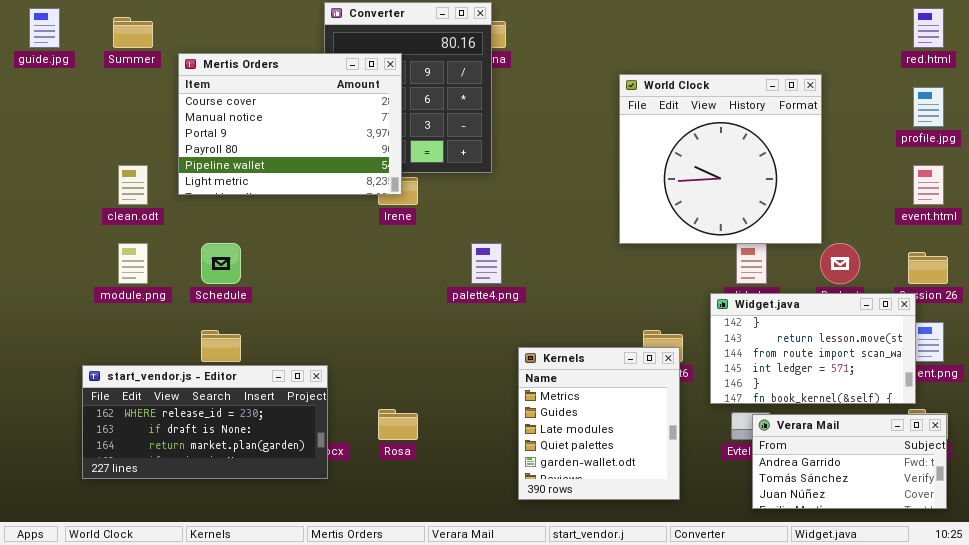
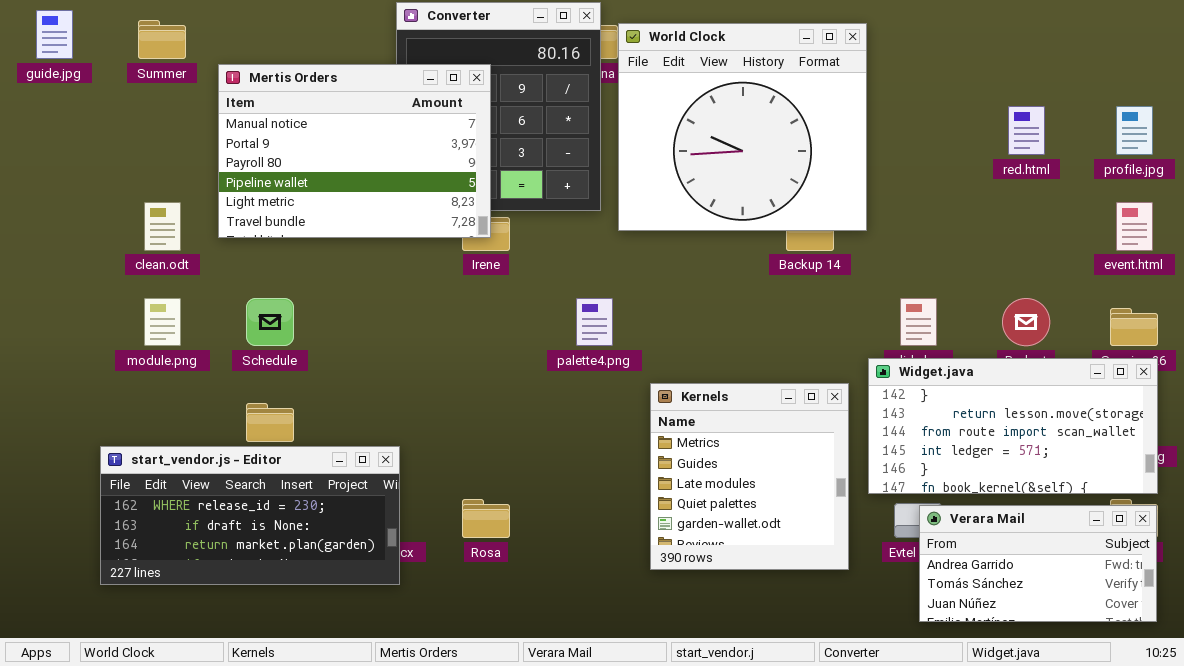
red.html: [913,8,944,48] -> [1008,106,1045,155], moved
Mertis Orders: [178,53,402,195] -> [218,64,491,238], scrolled down 1 row
World Clock: [619,74,822,244] -> [618,23,867,231], moved
Widget.java: [710,293,916,404] -> [868,358,1158,494], resized
Kernels: [518,347,680,500] -> [650,383,849,570], moved

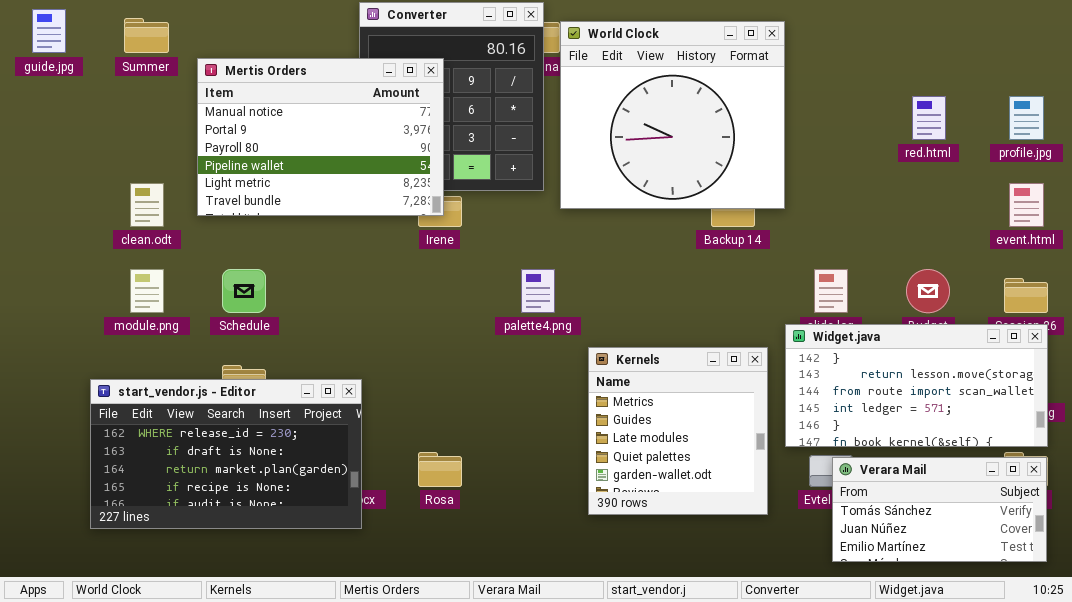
start_vendor.js - Editor: [100,446,400,585] -> [90,379,362,529], resized
Verara Mail: [919,505,1157,622] -> [832,457,1047,562], scrolled down 1 row

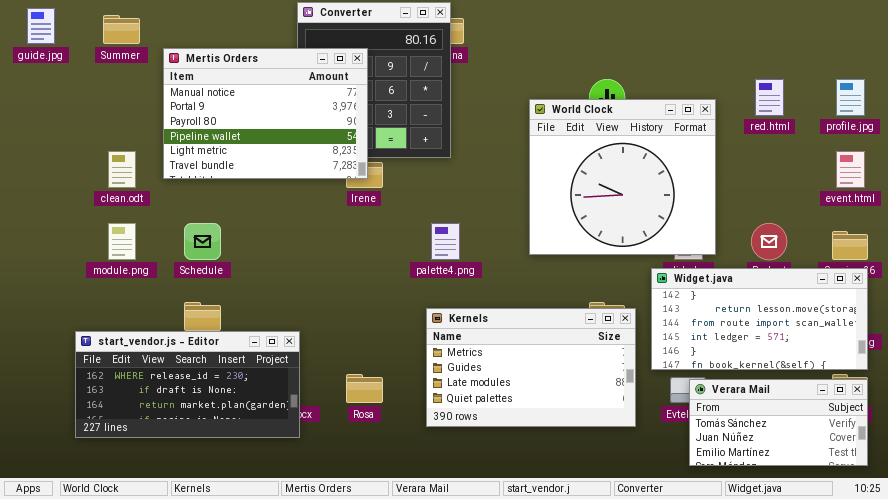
World Clock: [560,21,785,209] -> [529,99,716,255], moved
Kernels: [588,347,768,515] -> [426,308,636,427], resized
start_vendor.js - Editor: [90,379,362,529] -> [75,331,300,438], resized

